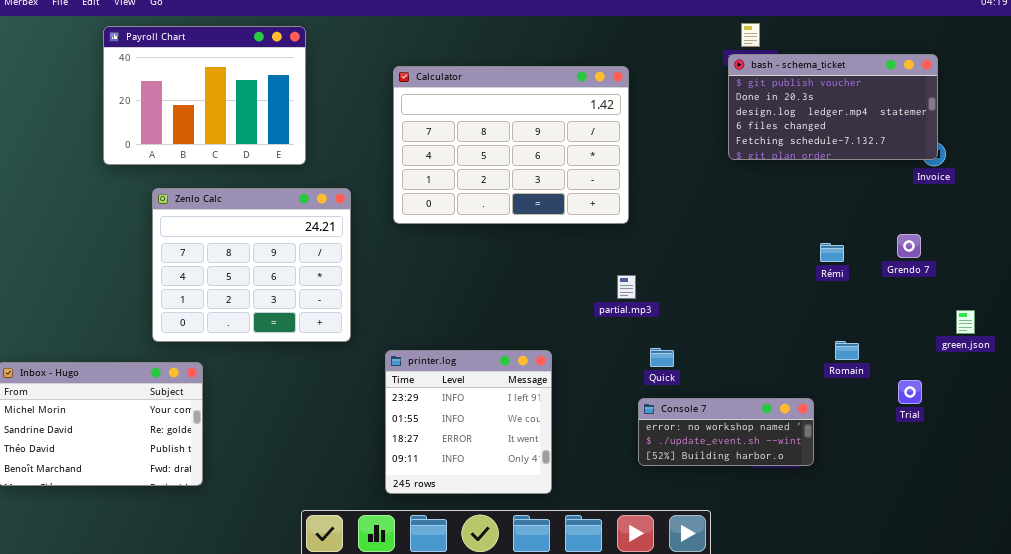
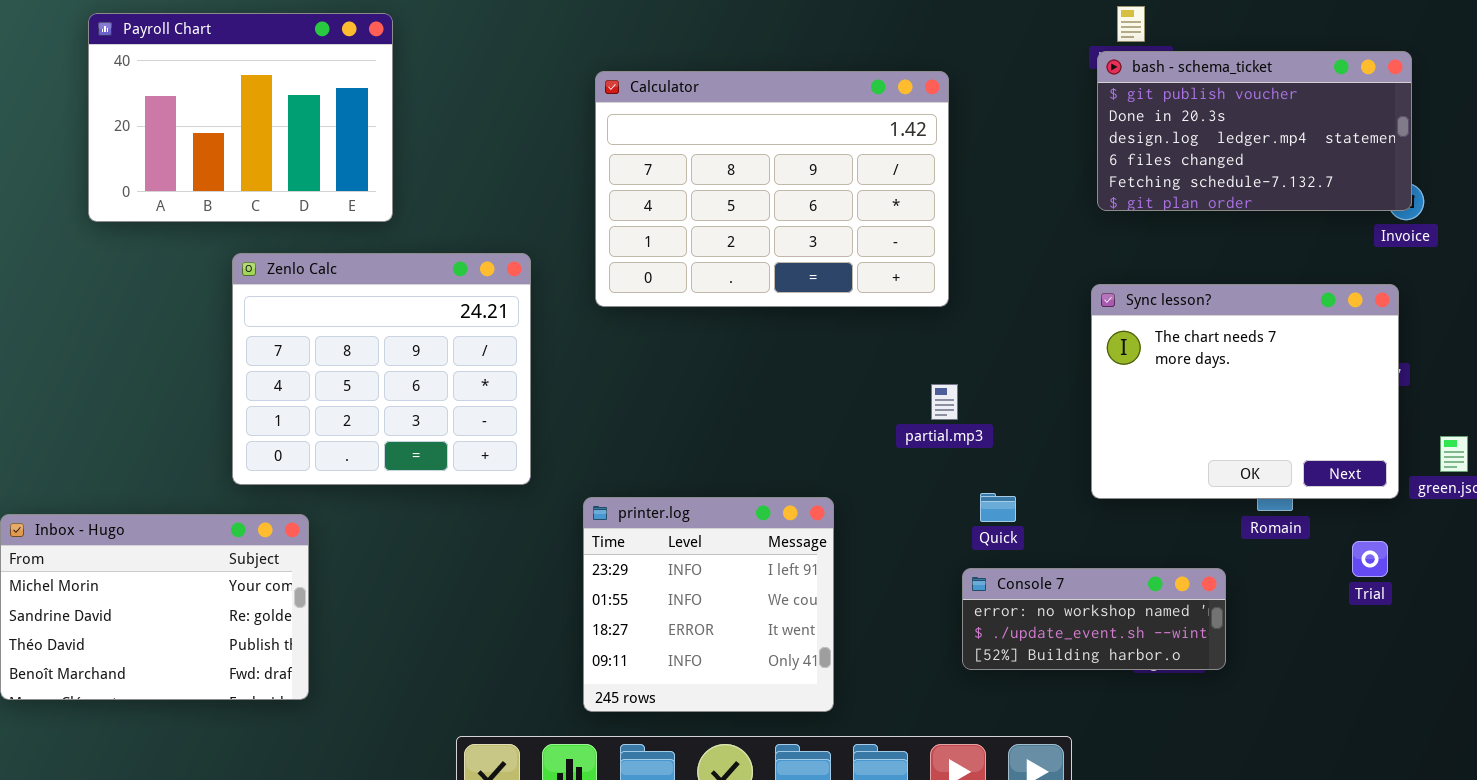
Payroll Chart: [103,26,306,165] -> [88,13,393,222], moved
Sync lesson?: none -> [1091,284,1399,499], opened

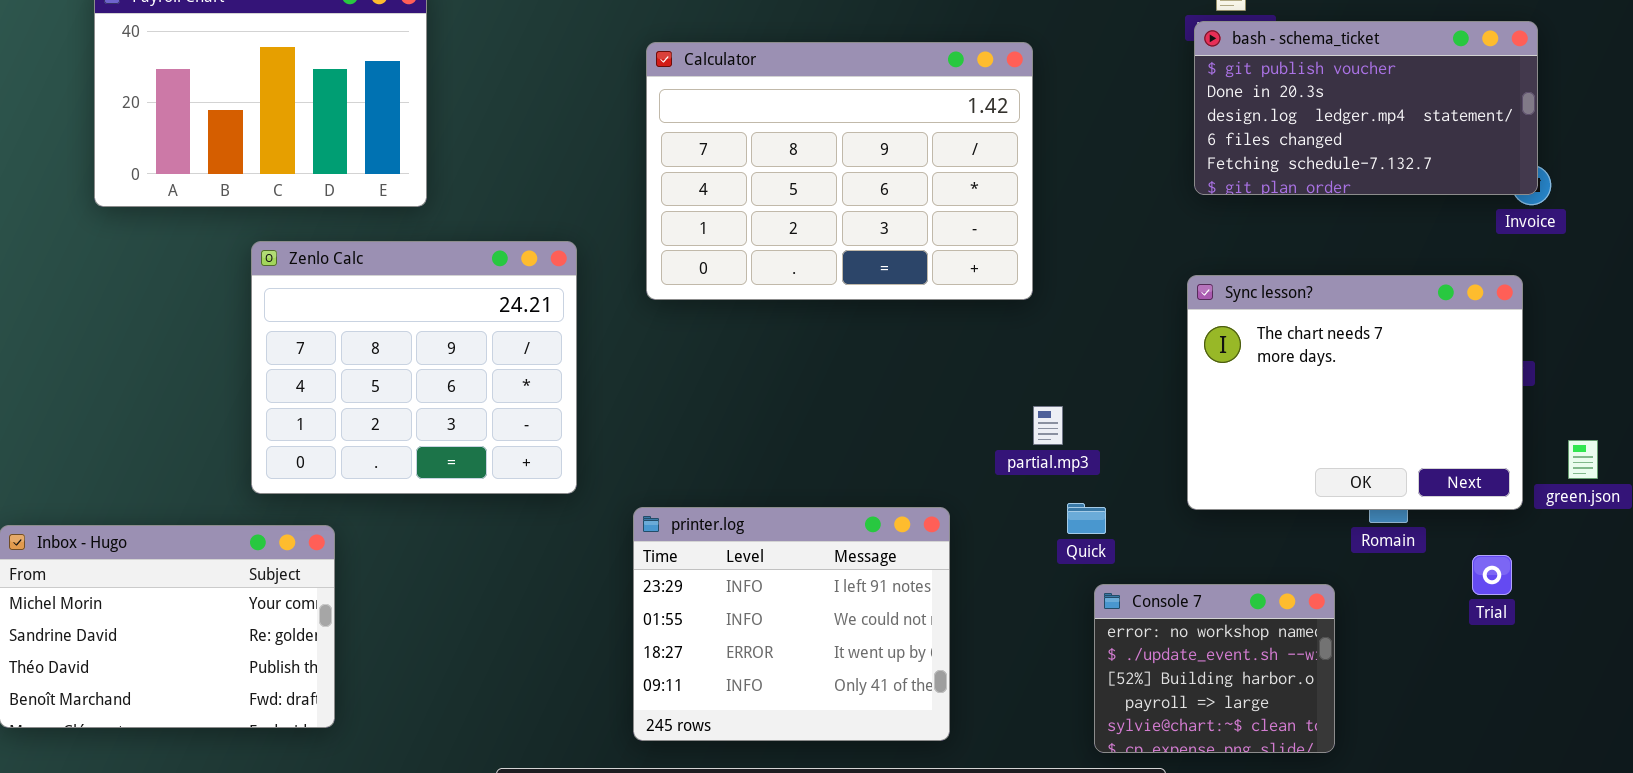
partial.mp3: [931,384,958,420] -> [1033,406,1063,445], moved
printer.log: [583,497,834,712] -> [633,507,950,741], resized
Console 7: [962,568,1226,670] -> [1094,584,1335,753], resized

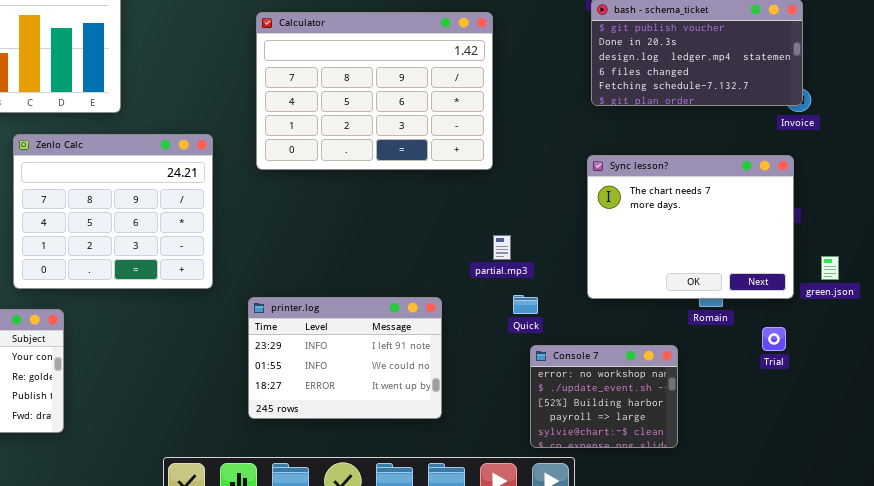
printer.log: [633,507,950,741] -> [248,297,442,419], resized

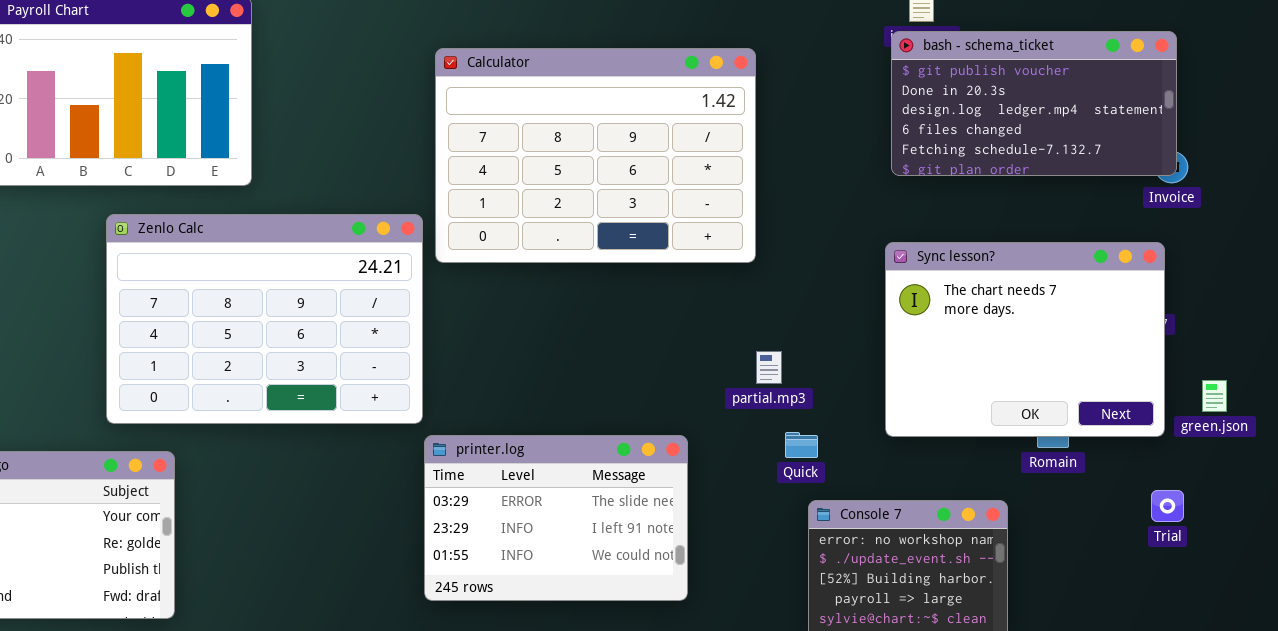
Zenlo Calc: [13,134,213,289] -> [106,214,423,424], resized
printer.log: [248,297,442,419] -> [424,435,688,601], scrolled up 1 row
Trial: [762,327,786,351] -> [1151,490,1184,522], moved

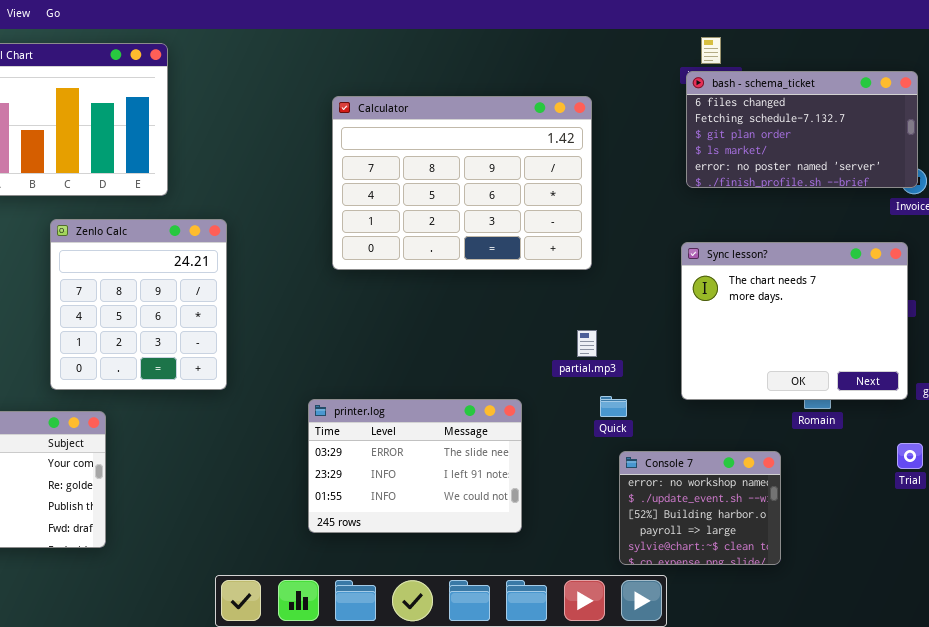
bash - schema_ticket: [891,31,1177,176] -> [686,71,918,188], scrolled down 3 rows
Calculator: [435,48,756,263] -> [332,96,592,270], moved
Zenlo Calc: [106,214,423,424] -> [50,219,227,390], resized

